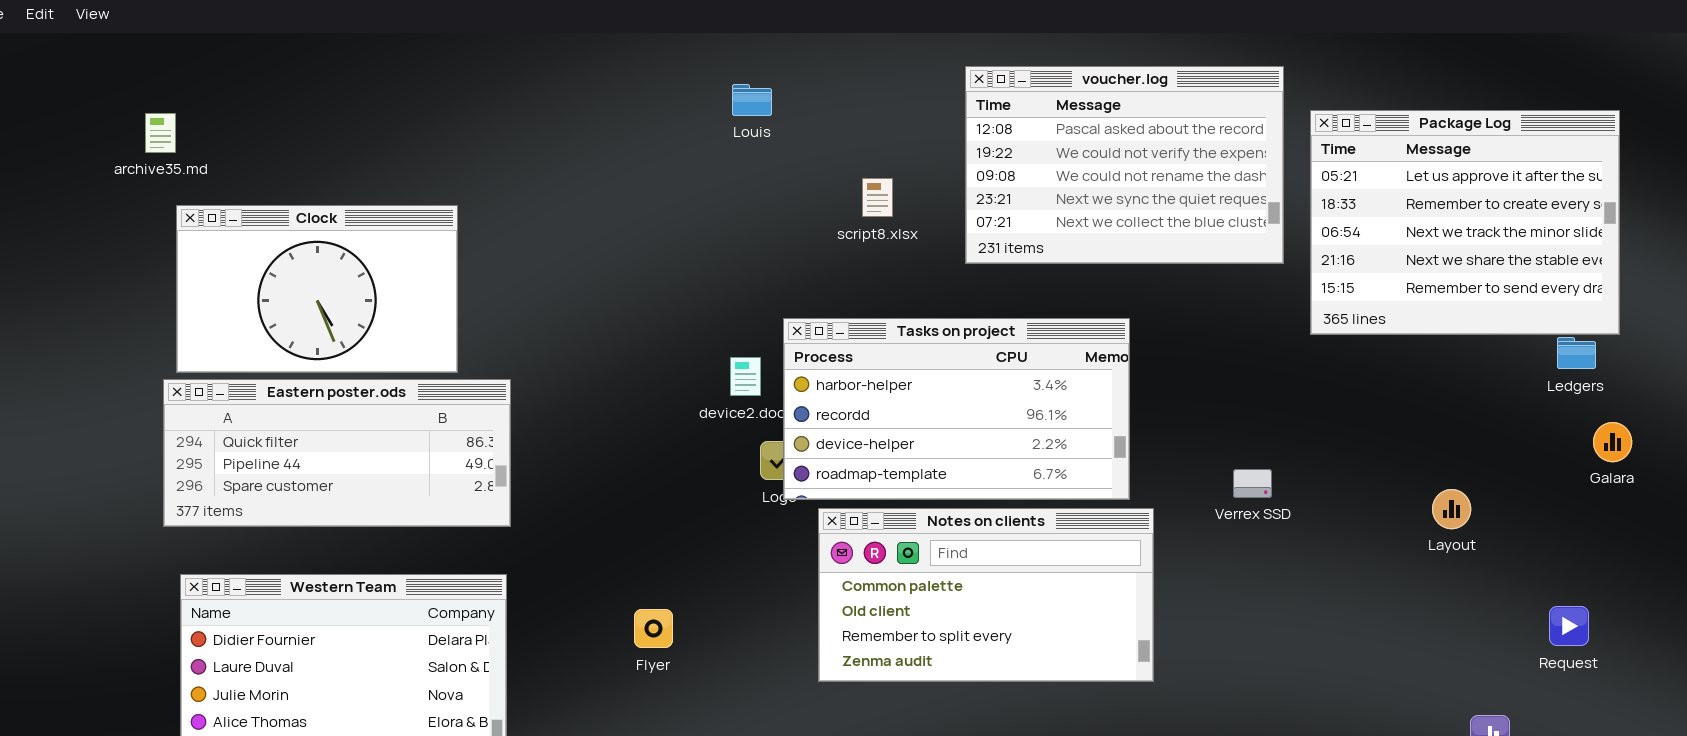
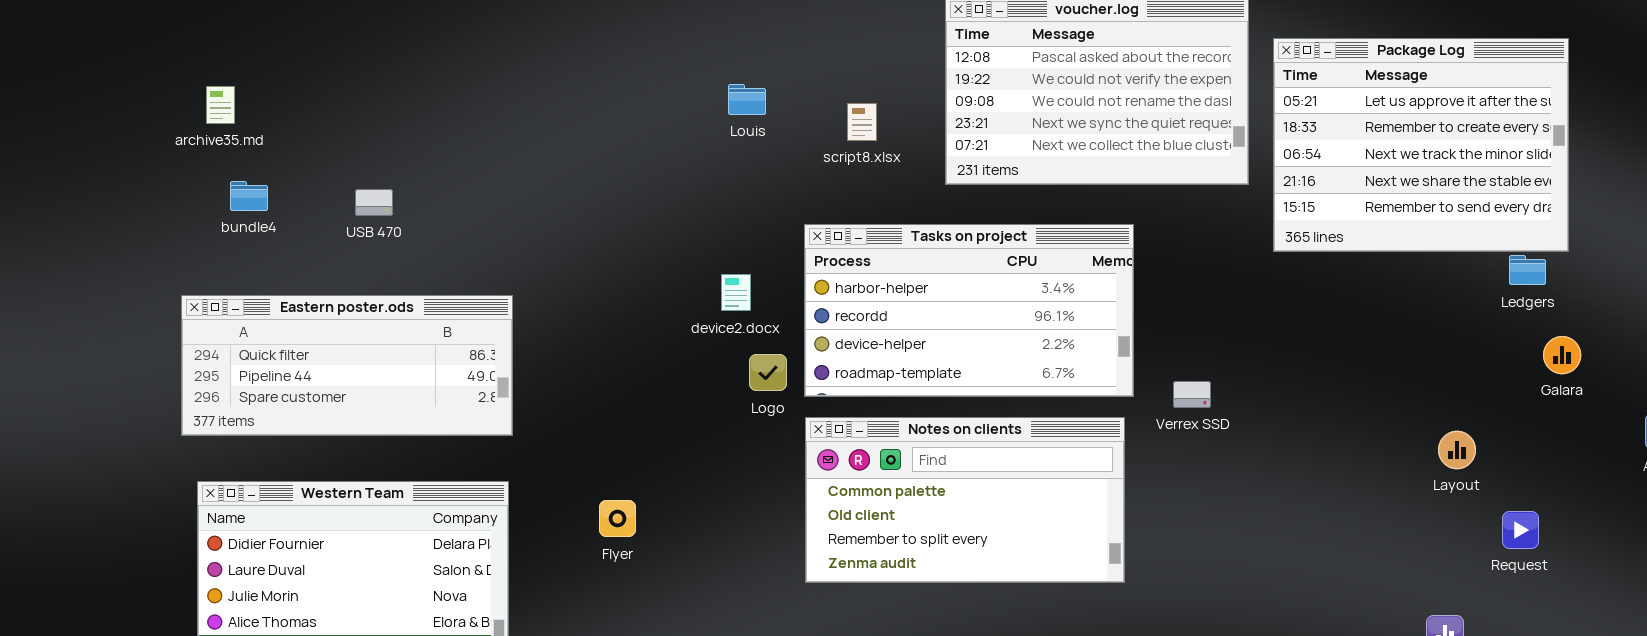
Louis: [732,84,772,116] -> [728,84,766,115], moved
archive35.md: [145,113,176,153] -> [206,86,235,124], moved
Clock: [176,205,458,373] -> none, closed
Tasks on project: [783,318,1130,500] -> [804,224,1134,397], moved
Verrex SSD: [1233,469,1272,498] -> [1173,381,1211,408], moved
Layout: [1432,489,1471,529] -> [1438,431,1476,469], moved
Flyer: [634,609,673,648] -> [599,500,636,537], moved

